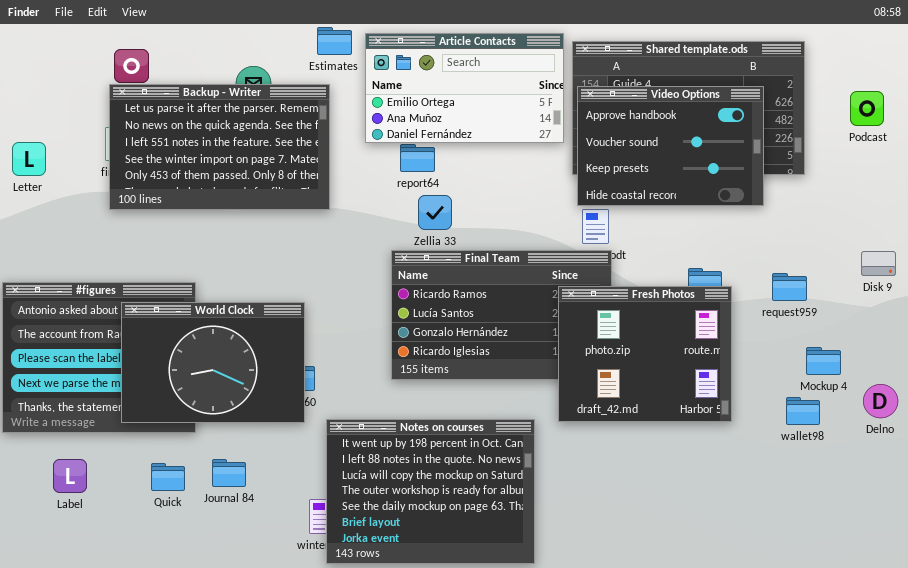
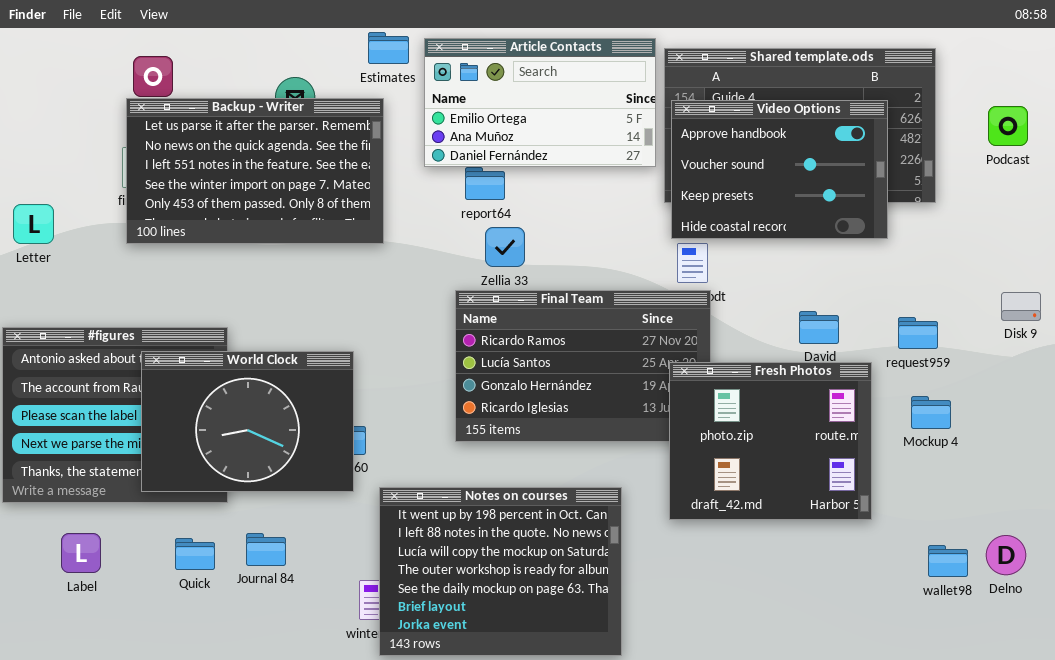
Letter: [12,142,46,176] -> [13,204,54,244], moved
Fresh Photos: [558,286,732,422] -> [669,362,872,520], moved
Mockup 4: [806,347,841,375] -> [911,396,951,429], moved
Delno: [863,384,898,418] -> [986,535,1026,575], moved
wallet98: [786,397,820,425] -> [928,545,968,577], moved

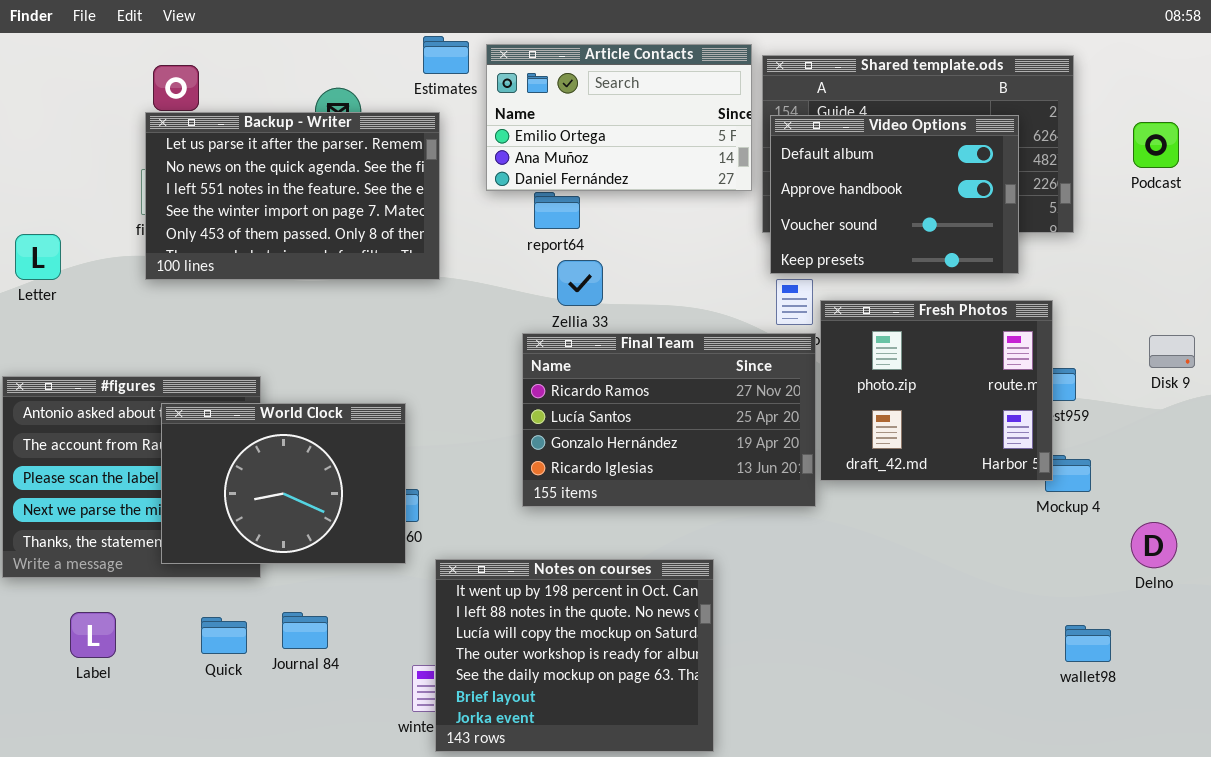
Video Options: [671,100,888,239] -> [770,115,1019,274], scrolled up 1 row
Fresh Photos: [669,362,872,520] -> [820,300,1053,481], moved
Delno: [986,535,1026,575] -> [1131,522,1177,568], moved

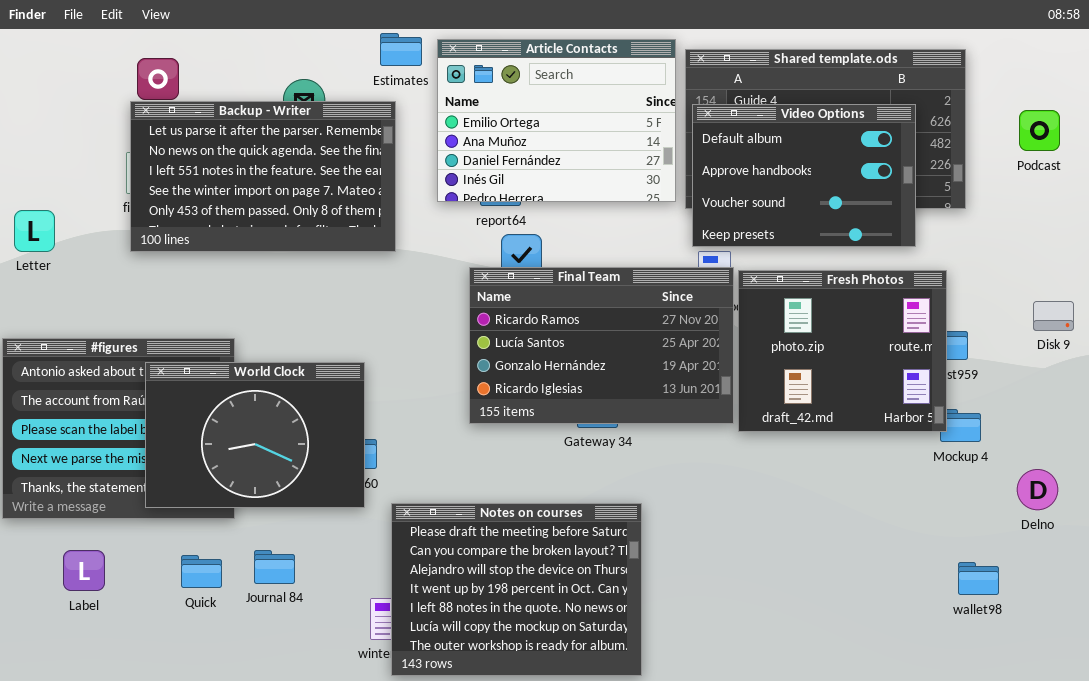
Article Contacts: [486,44,752,191] -> [437,39,676,202], resized
Final Team: [522,333,816,507] -> [469,267,734,424], moved
Notes on courses: [435,559,714,752] -> [391,503,642,676], scrolled up 3 rows

